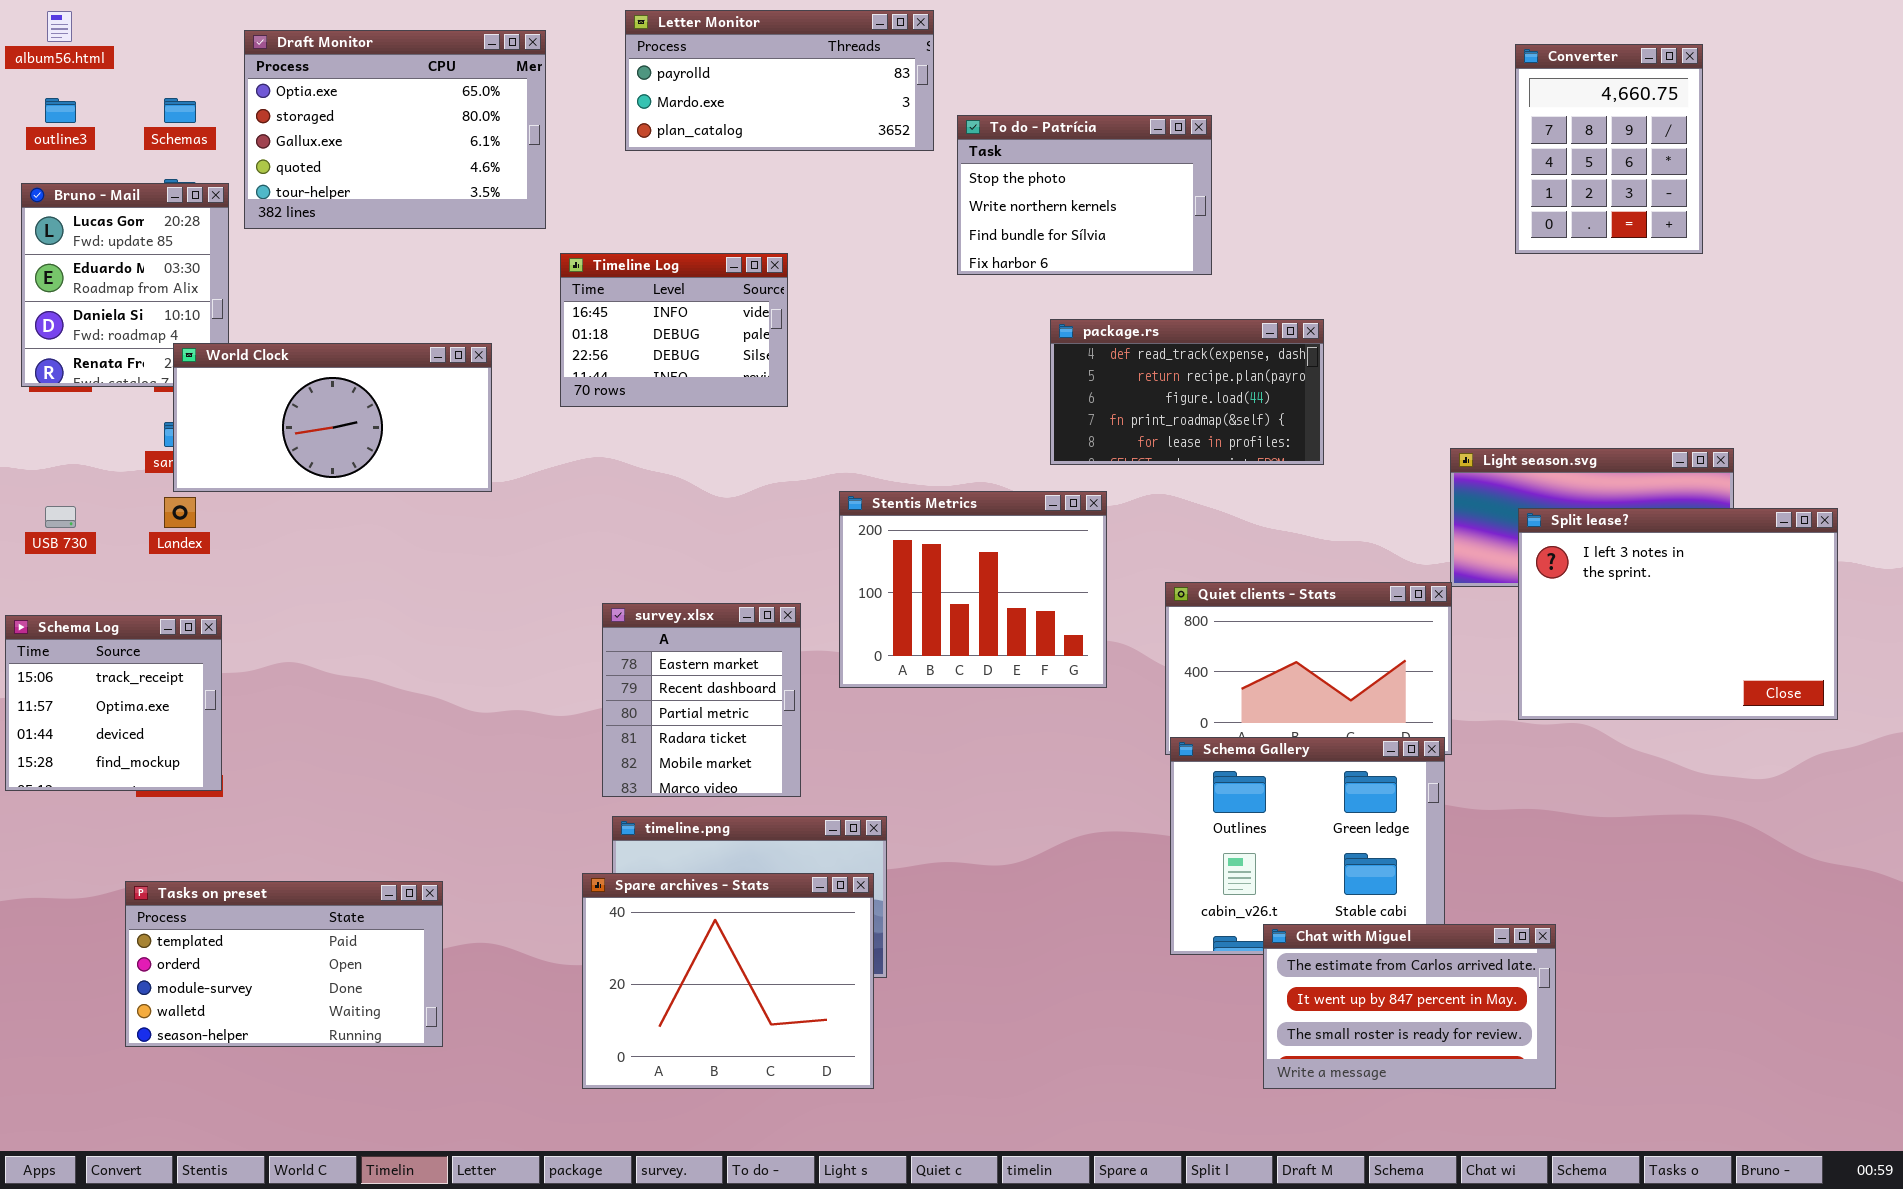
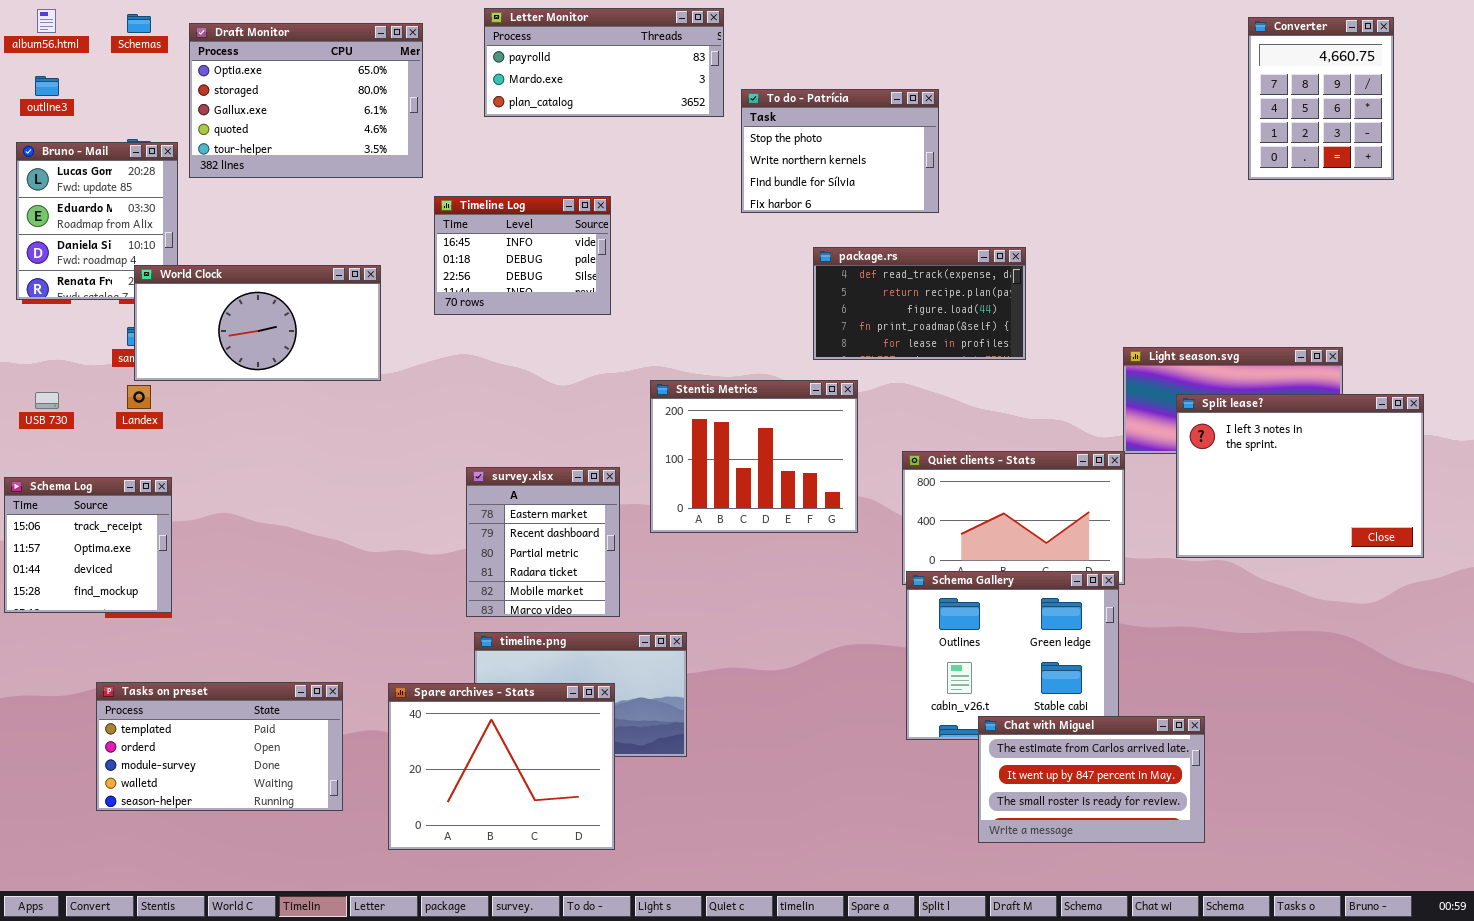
Converter: [1515,44,1703,254] -> [1248,17,1394,180], moved
Schemas: [164,98,196,123] -> [127,14,151,33], moved
Spare archives - Stats: [582,873,874,1089] -> [388,683,615,850], moved

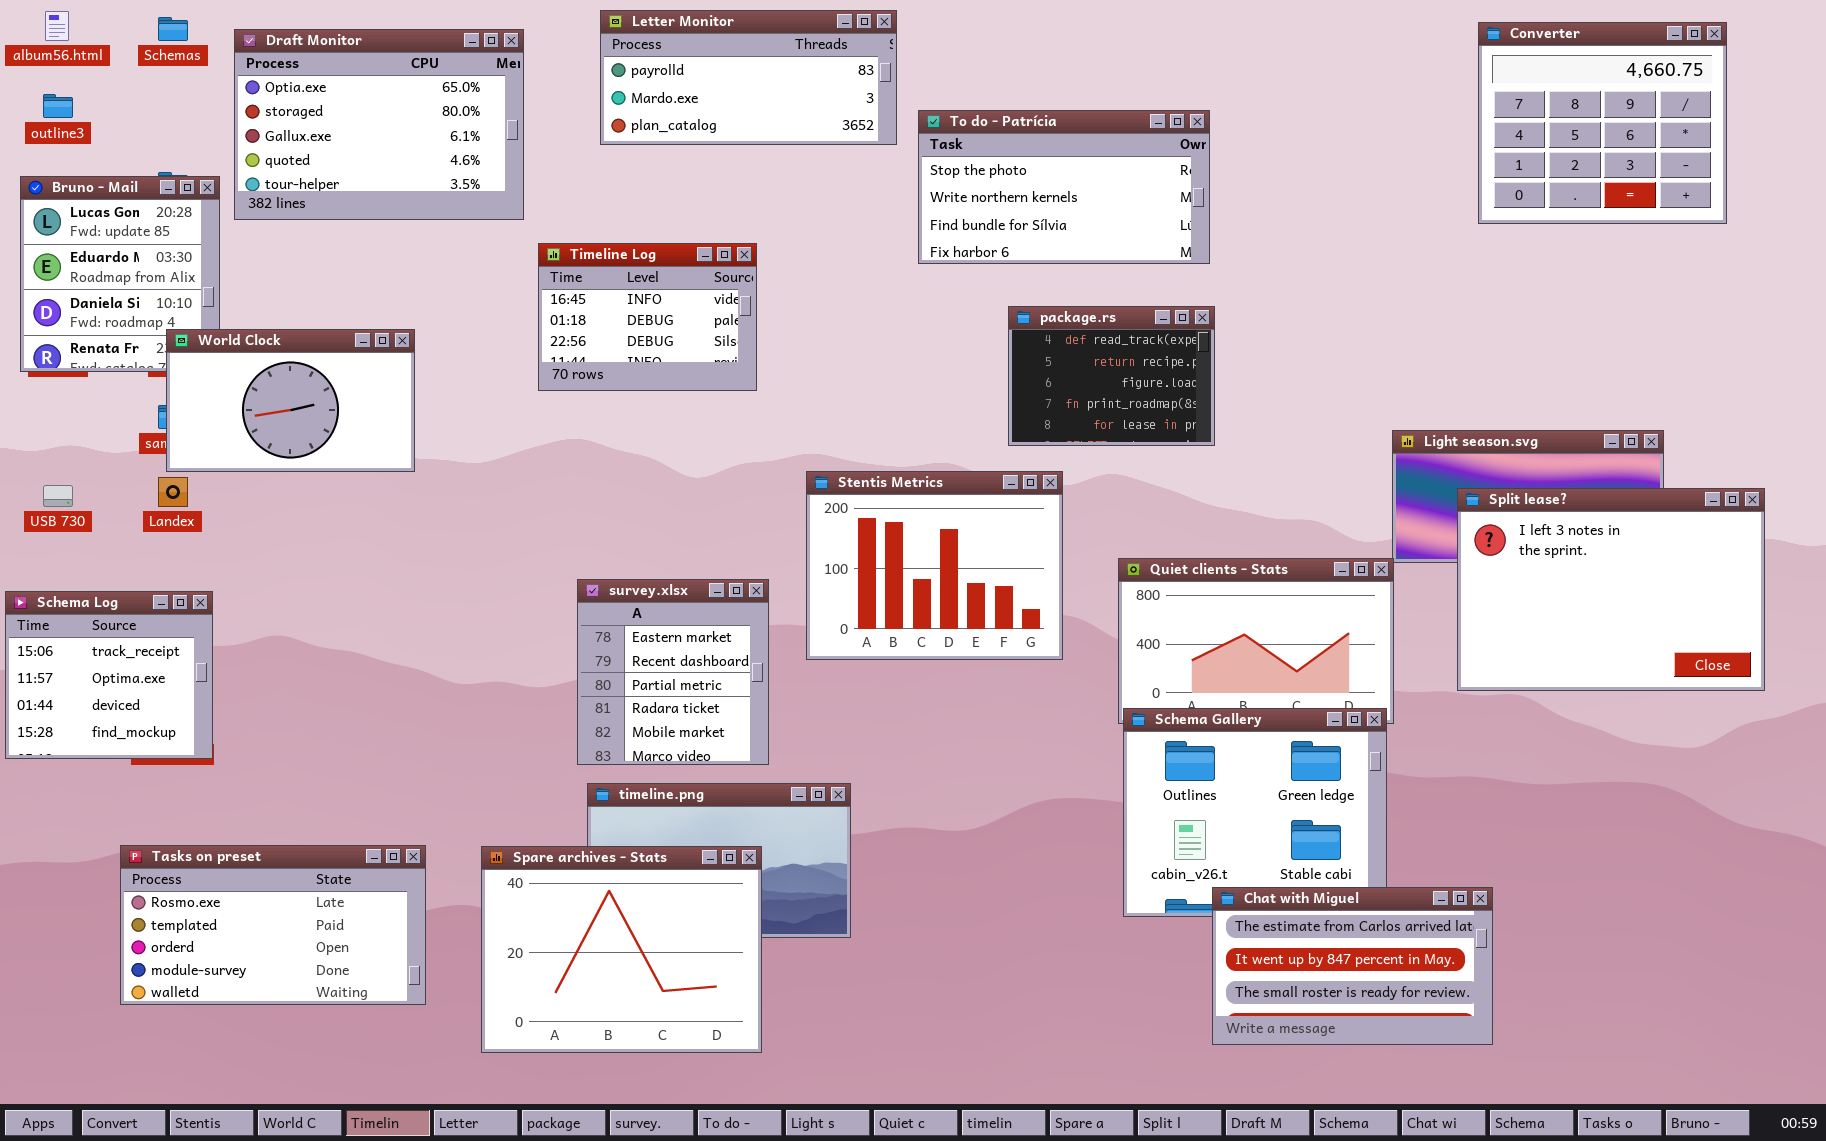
Converter: [1248,17,1394,180] -> [1478,22,1727,224], resized
To do - Patrícia: [741,89,939,213] -> [918,110,1210,264], resized
package.rs: [813,247,1026,360] -> [1008,306,1215,446], resized
World Clock: [134,265,381,381] -> [166,329,415,472], resized
Tasks on preset: [96,682,343,811] -> [120,845,426,1005], scrolled up 1 row

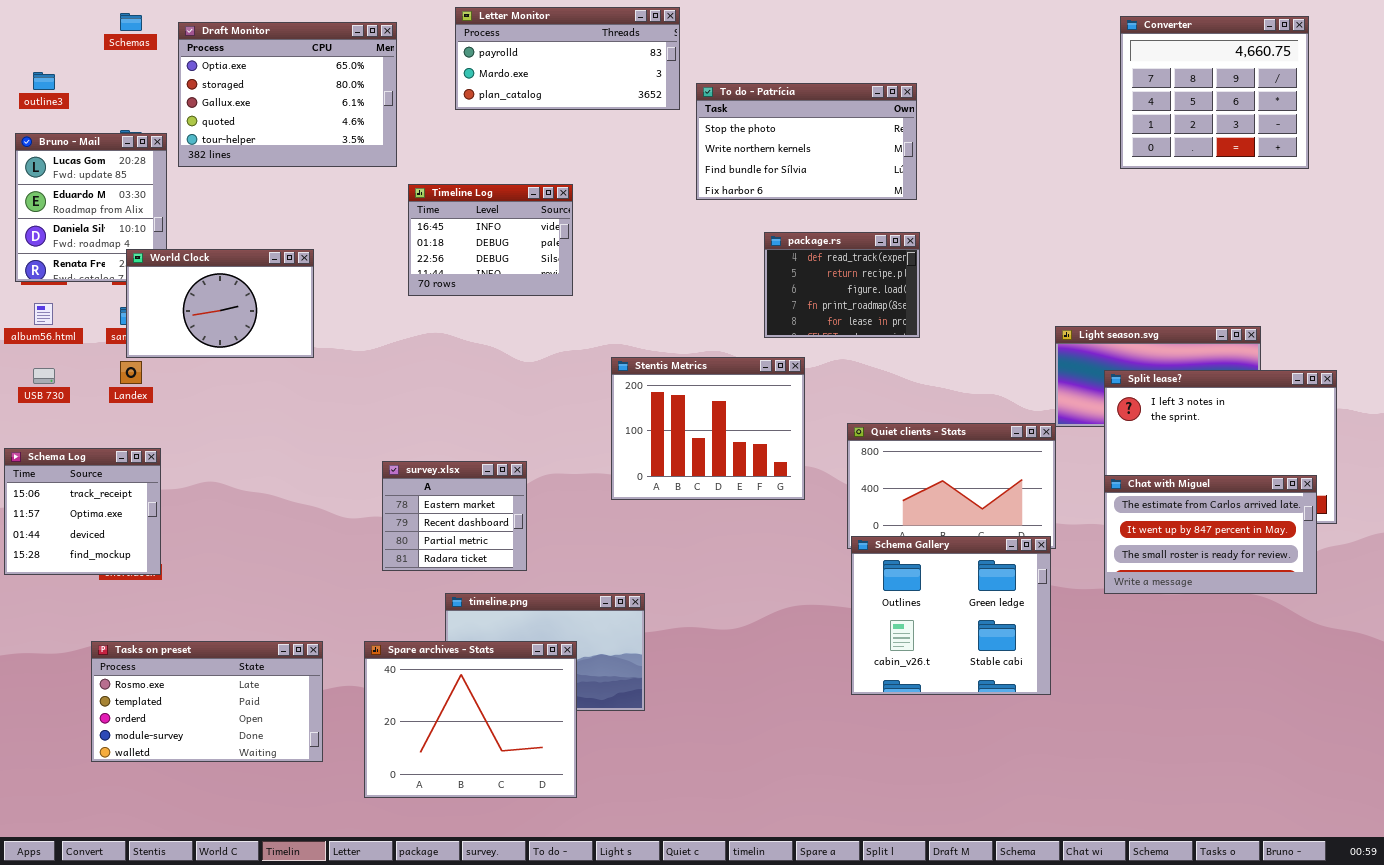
album56.html: [45,11,69,41] -> [34,303,53,325], moved
survey.xlsx: [577,579,769,765] -> [382,461,527,571], moved, resized
Chat with Miguel: [1212,887,1493,1045] -> [1104,475,1317,594], moved

